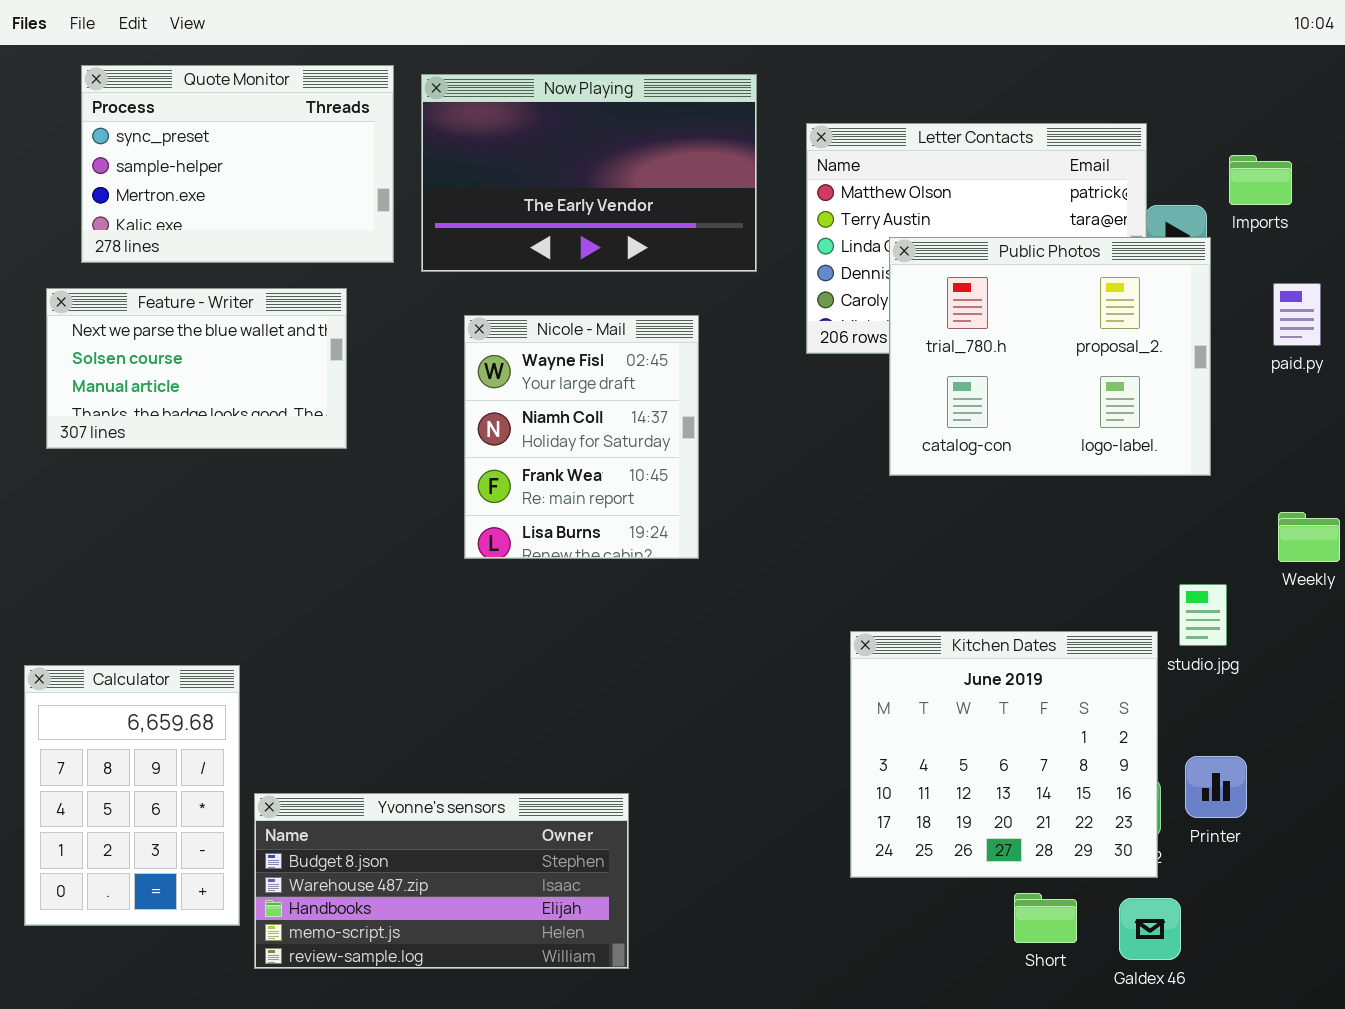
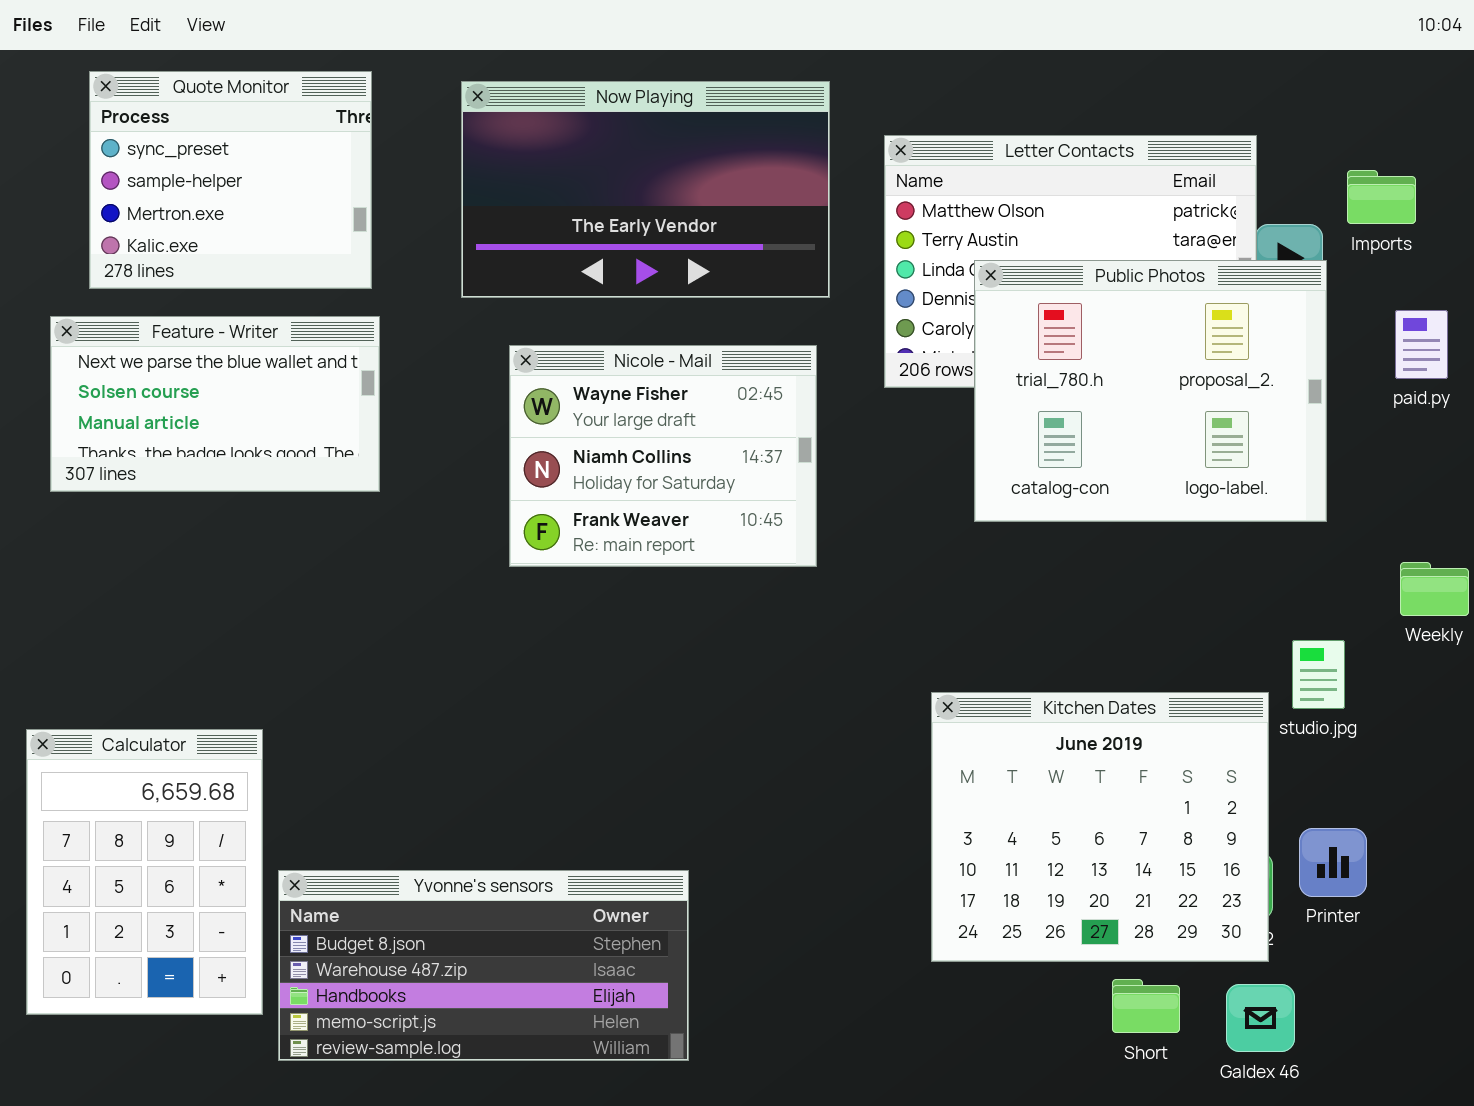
Quote Monitor: [81,65,394,263] -> [89,71,372,289], resized
Nicole - Mail: [464,315,699,559] -> [509,345,817,567], resized

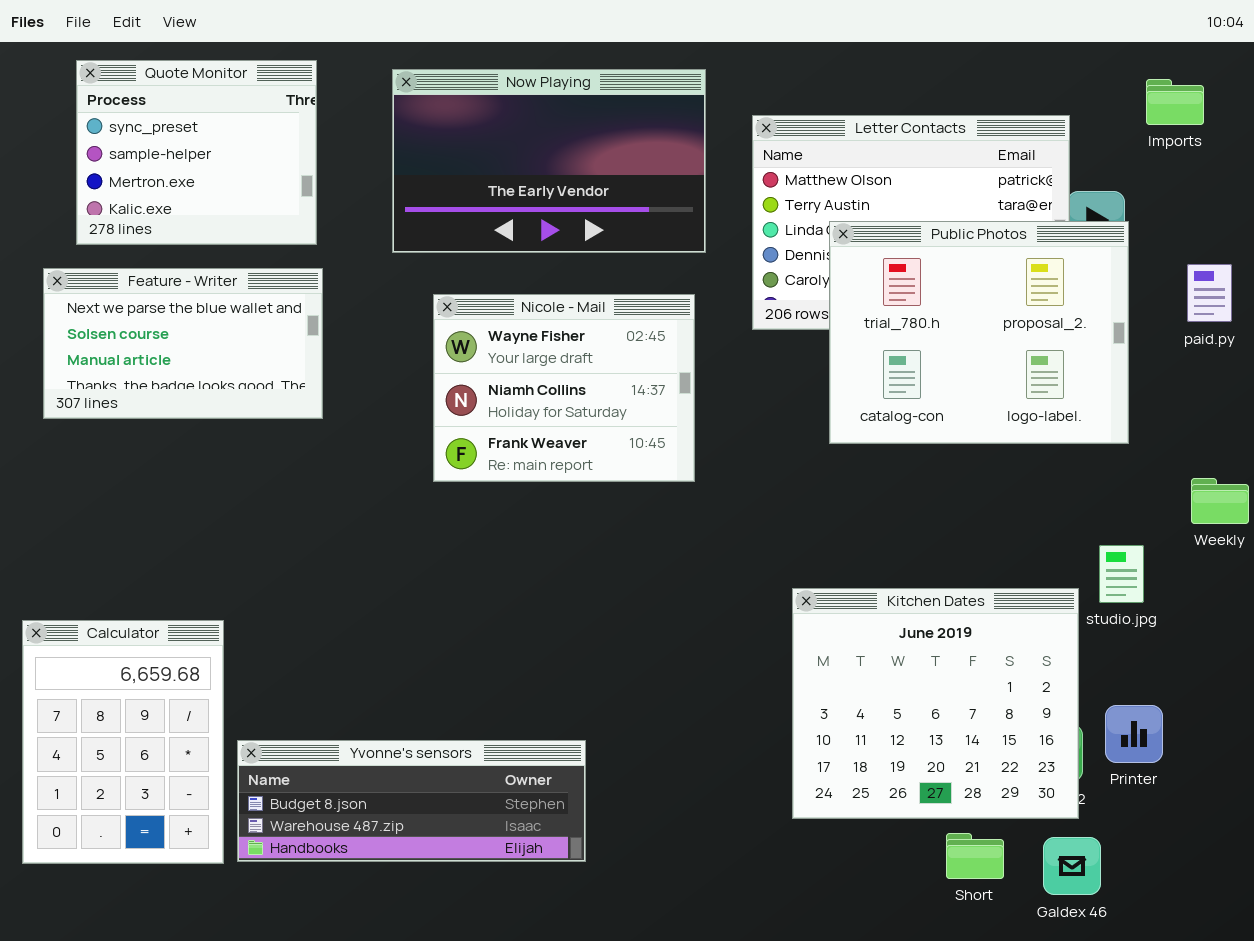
Imports: [1347,170,1416,224] -> [1146,79,1204,125], moved
Yvonne's sensors: [278,870,689,1061] -> [237,740,586,862], resized

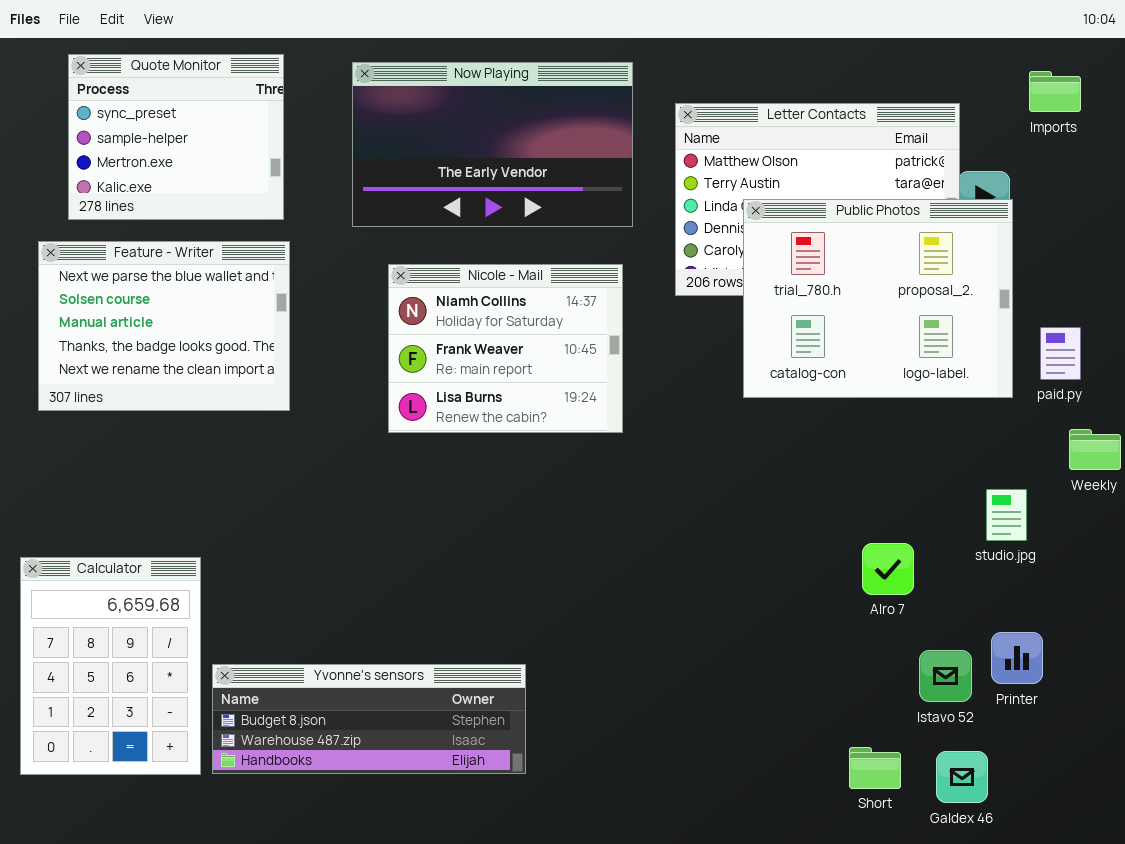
paid.py: [1187,264,1232,322] -> [1040,327,1081,380], moved
Feature - Writer: [43,268,323,419] -> [38,241,290,411], resized
Nicole - Mail: [433,294,695,482] -> [388,264,623,433], scrolled down 1 row
Kitchen Dates: [792,588,1079,819] -> none, closed

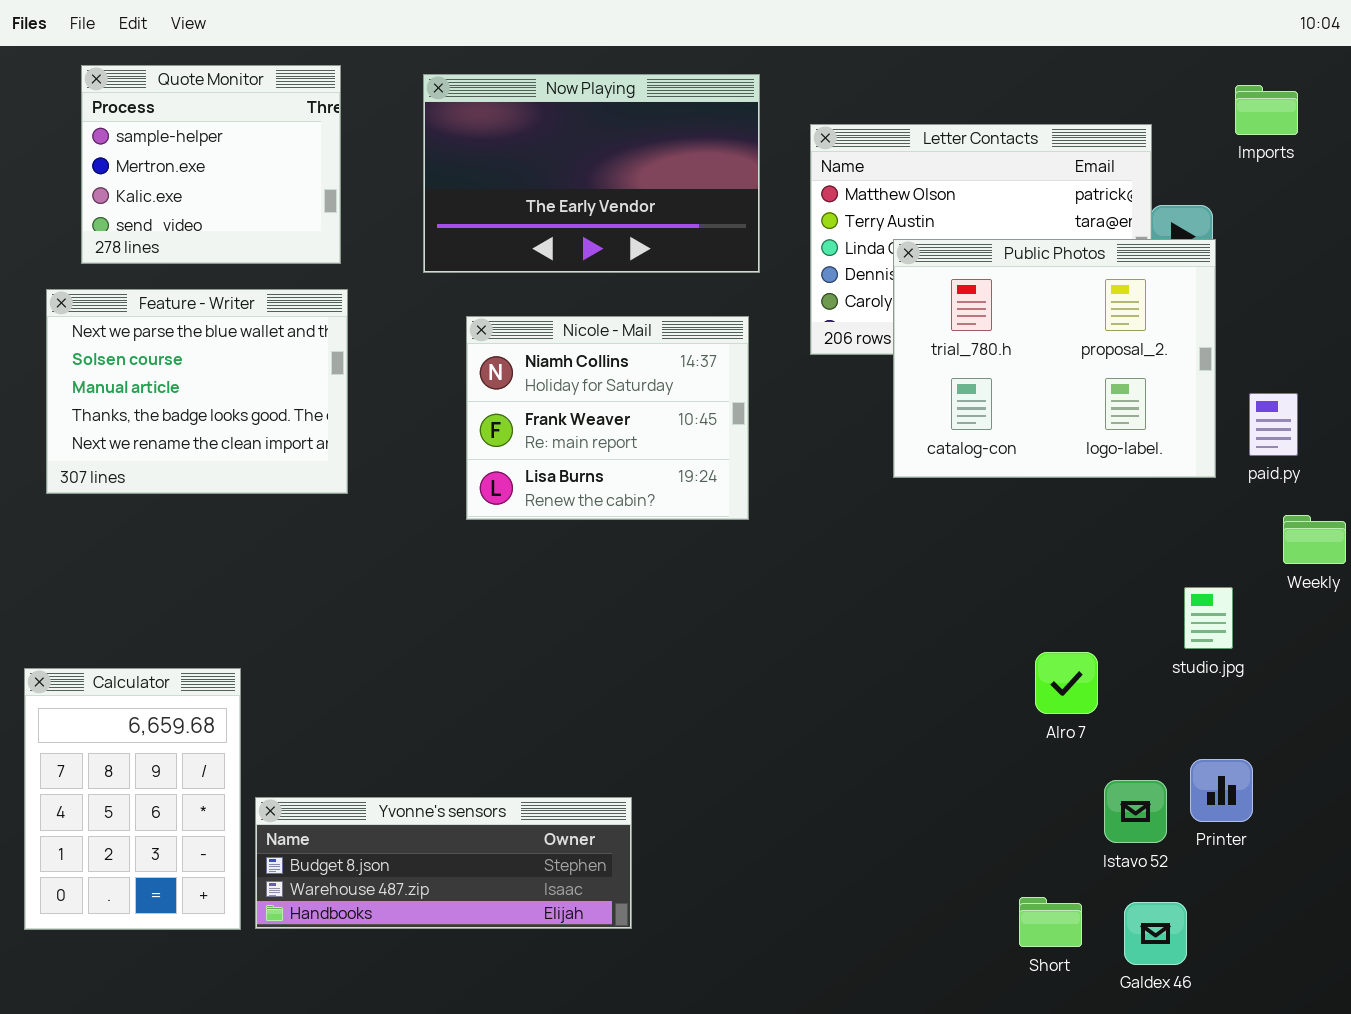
Quote Monitor: [68,54,284,220] -> [81,65,341,264], scrolled down 1 row

